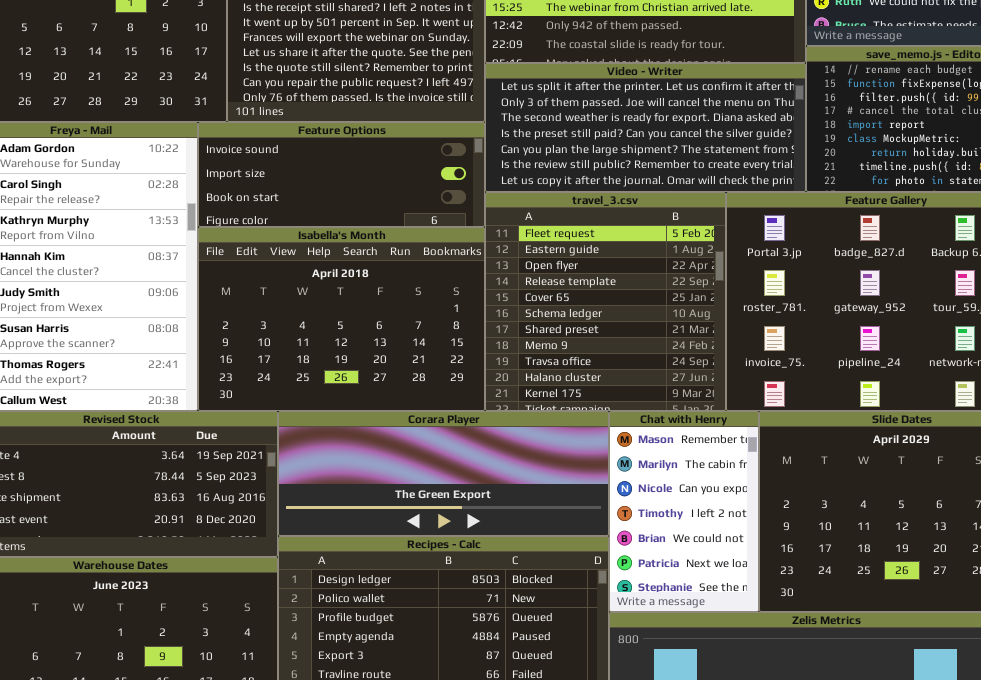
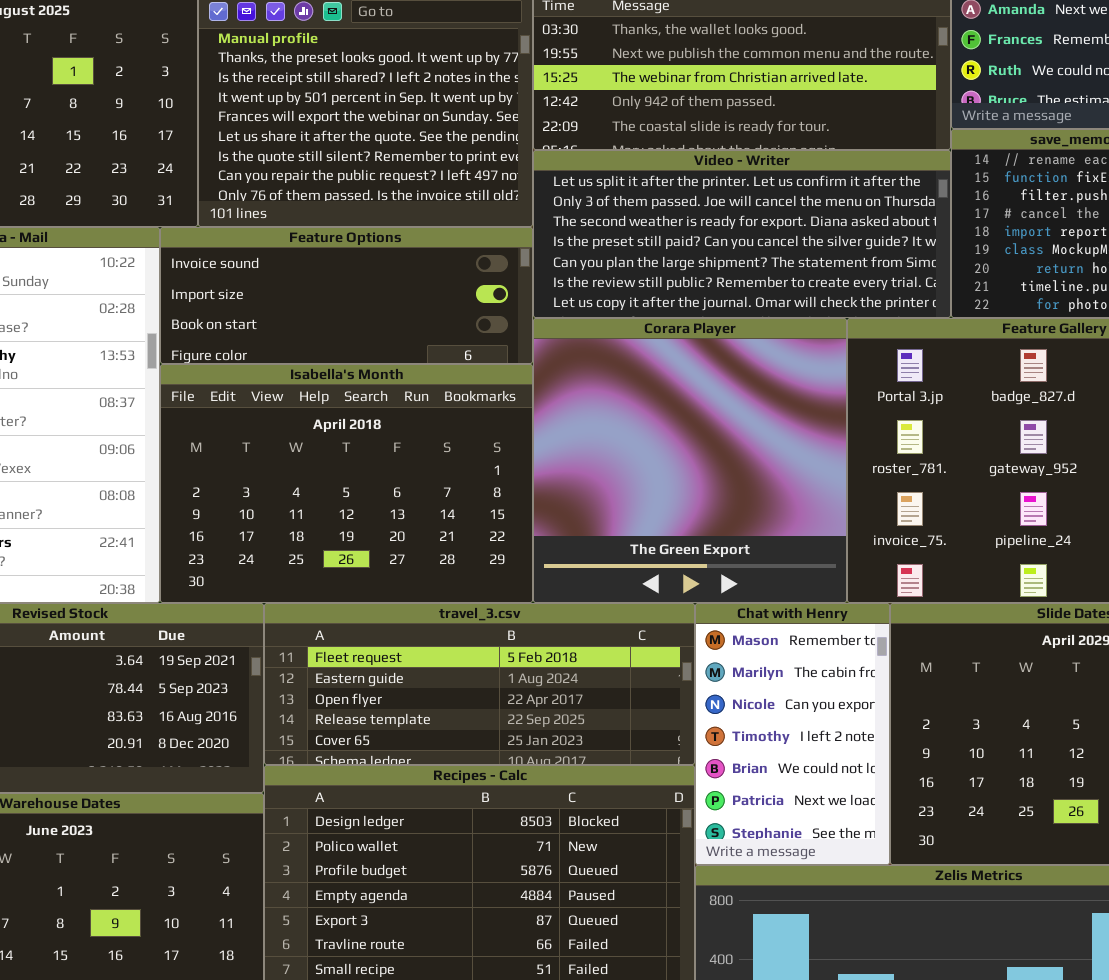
travel_3.csv: [485,192,726,411] -> [264,603,695,765], moved, resized
Corara Player: [278,411,609,536] -> [533,318,847,603], moved, resized

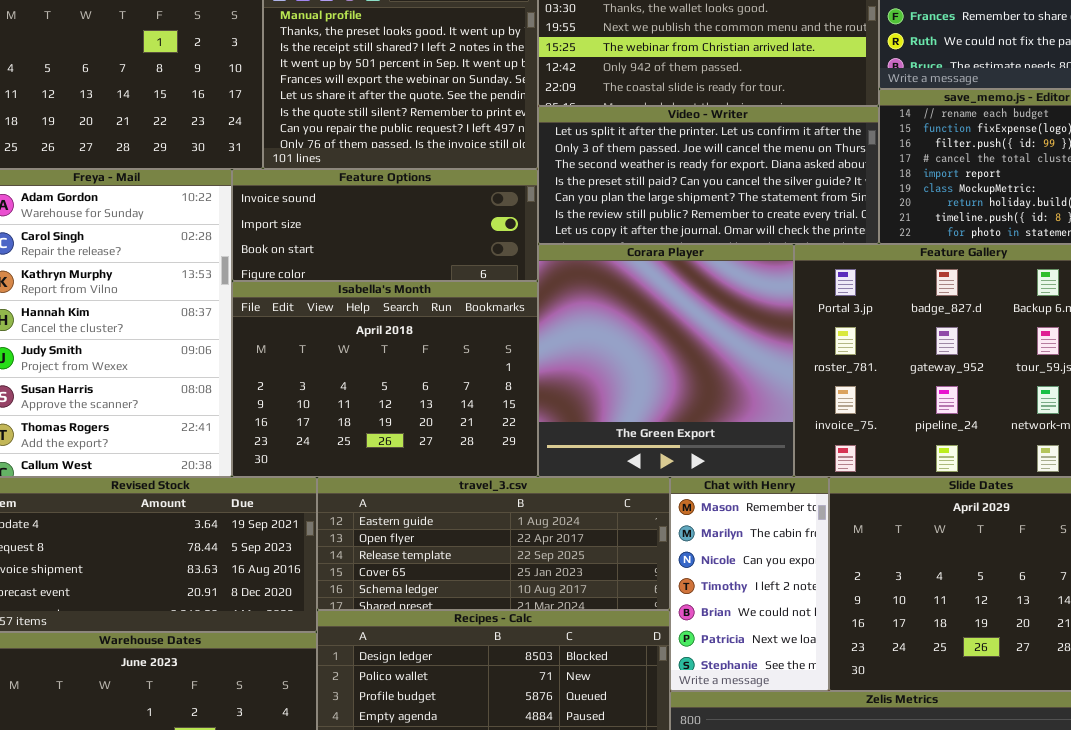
travel_3.csv: [264,603,695,765] -> [317,477,670,610], scrolled down 1 row

